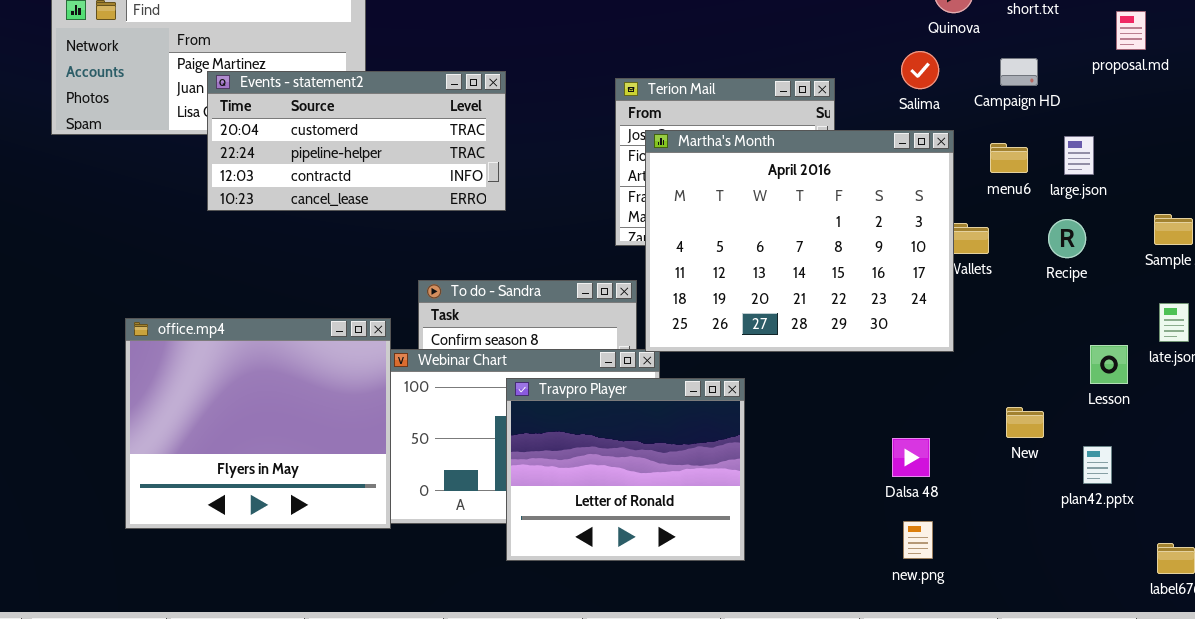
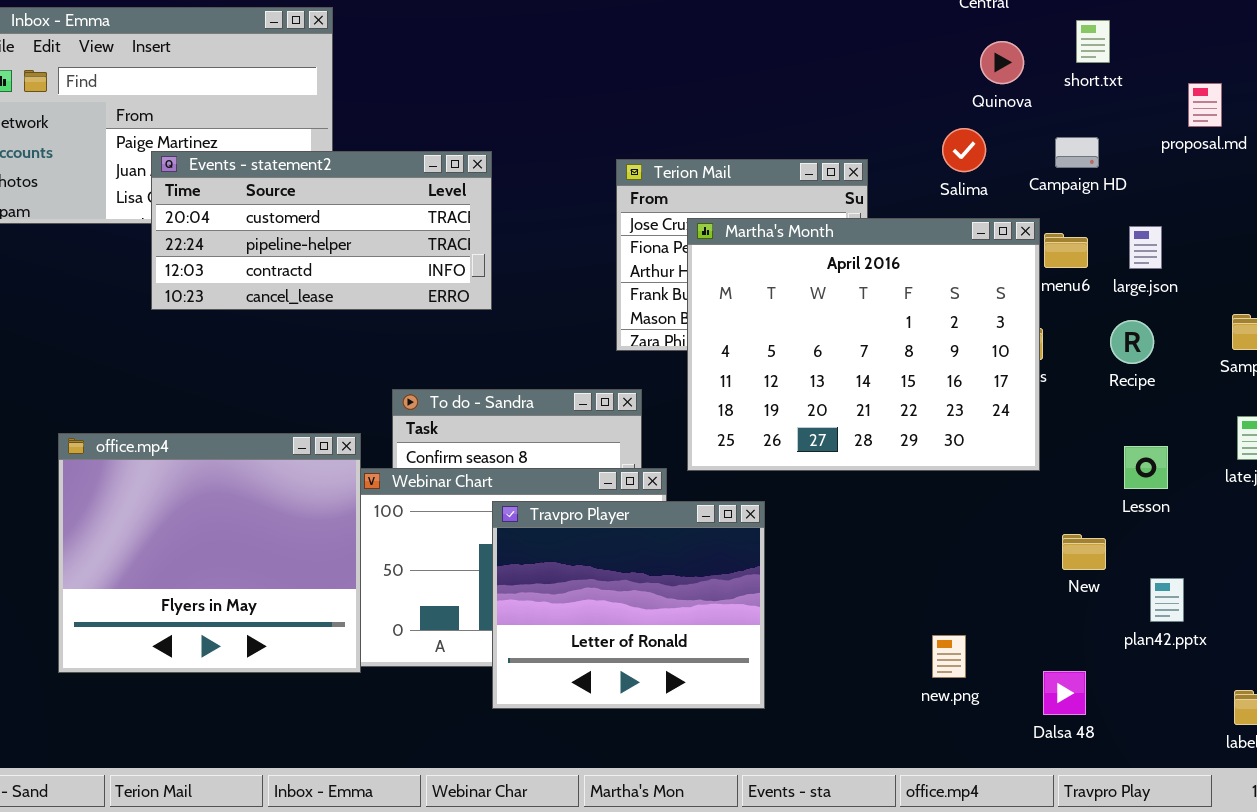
Martha's Month: [645,130,954,352] -> [687,218,1040,471], moved
Lesson: [1090,345,1128,384] -> [1124,446,1168,489], moved
Dalsa 48: [892,438,930,477] -> [1043,671,1086,715], moved
new.png: [903,521,933,559] -> [932,635,966,678], moved

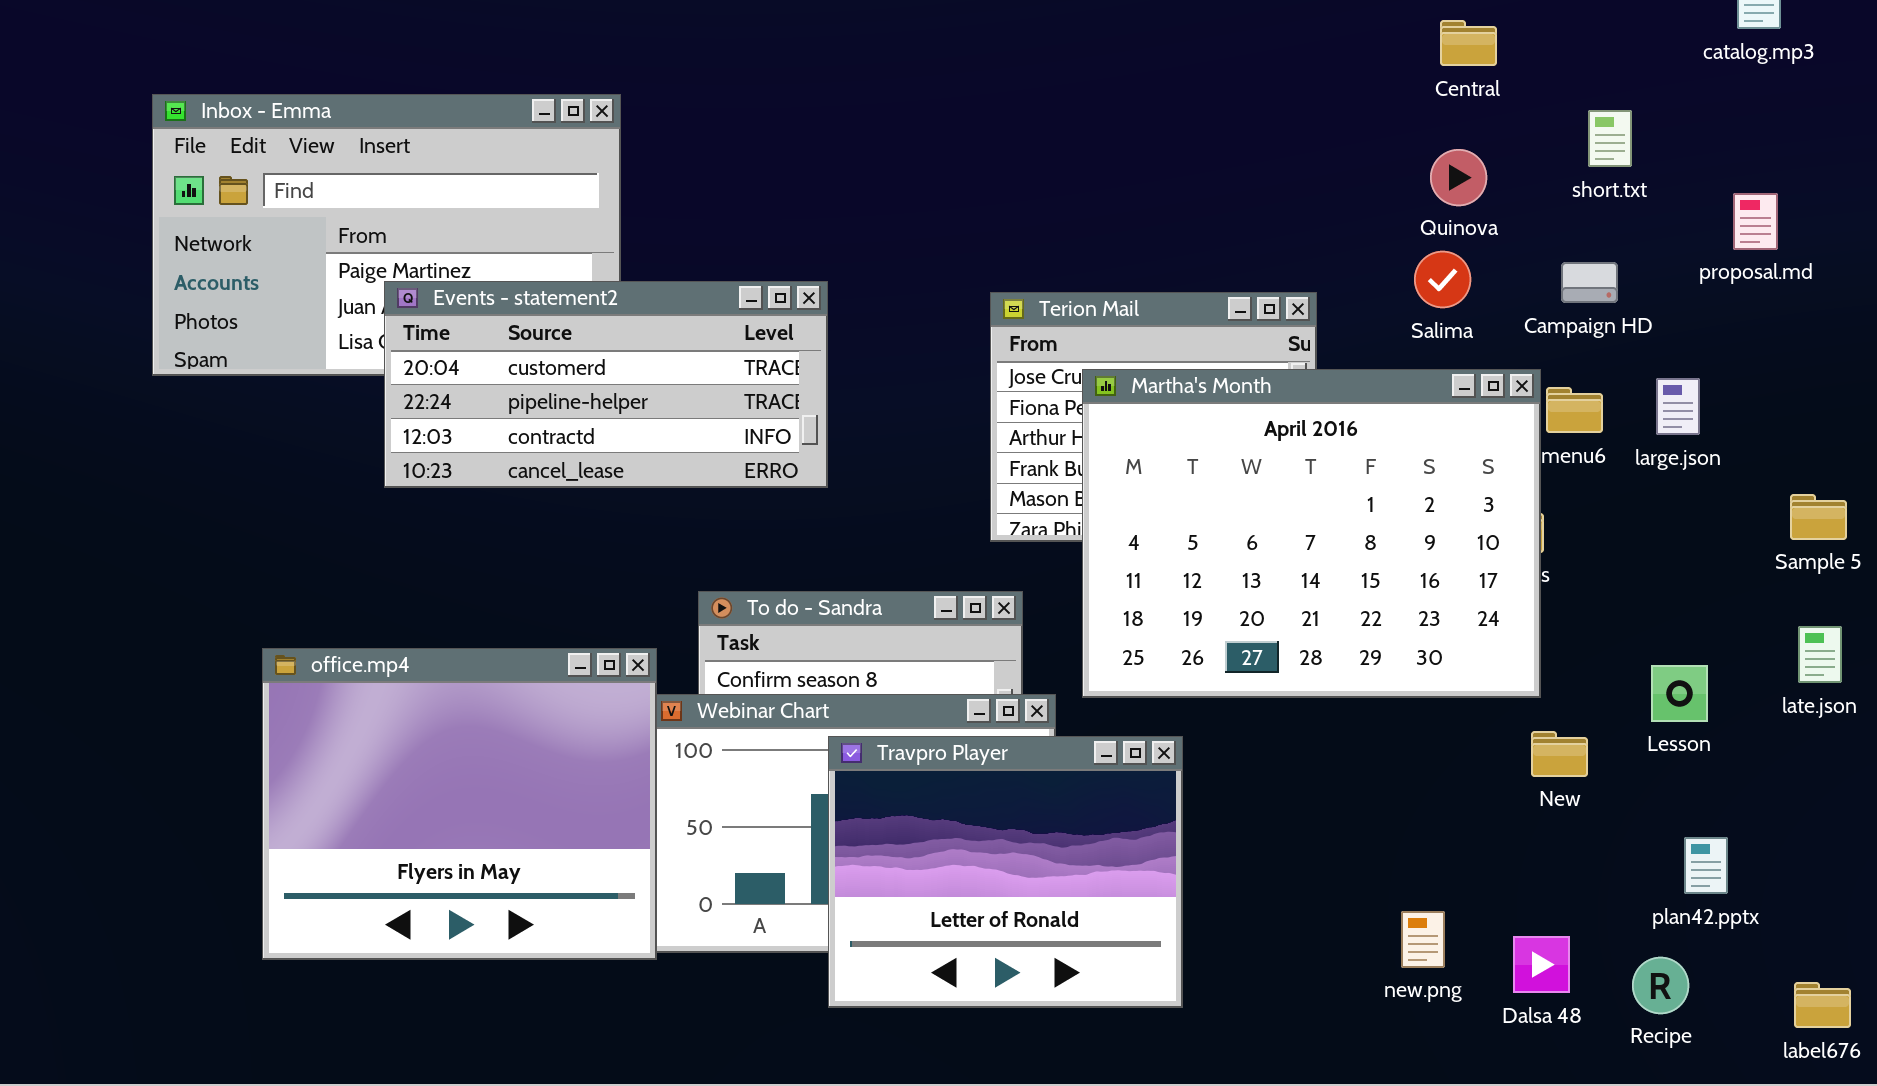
Quinova: [980,41,1024,84] -> [1430,149,1487,206], moved
Recipe: [1110,320,1154,364] -> [1632,957,1689,1014], moved
New: [1062,534,1106,570] -> [1531,731,1588,777], moved
Dalsa 48: [1043,671,1086,715] -> [1513,936,1570,993], moved

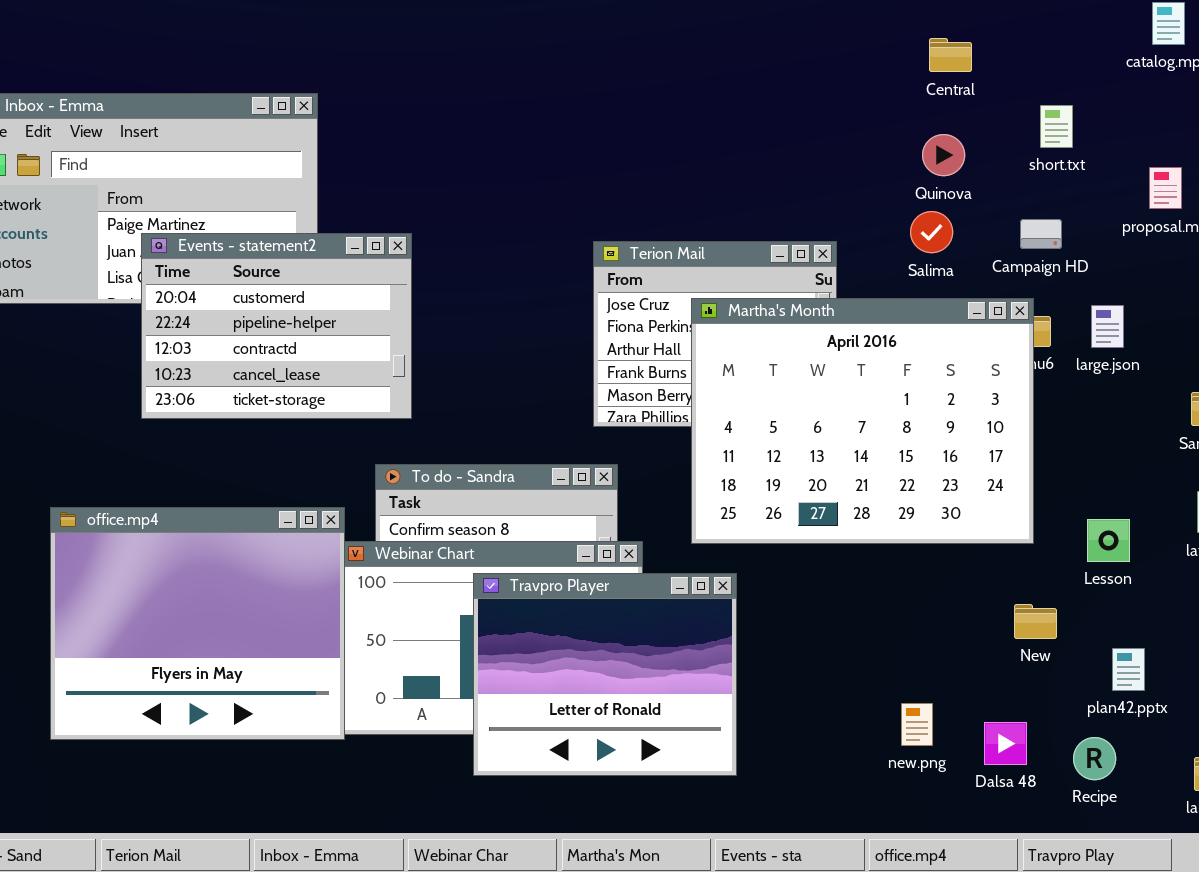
Events - statement2: [384,281,828,488] -> [141,233,412,419], resized
Martha's Month: [1082,369,1541,698] -> [691,298,1034,544], moved
New: [1531,731,1588,777] -> [1014,604,1057,639], moved

